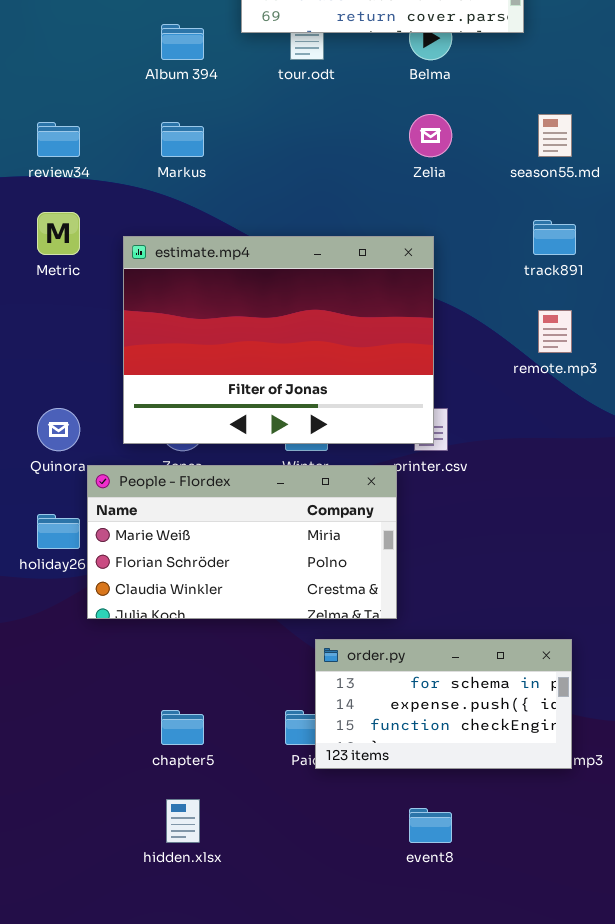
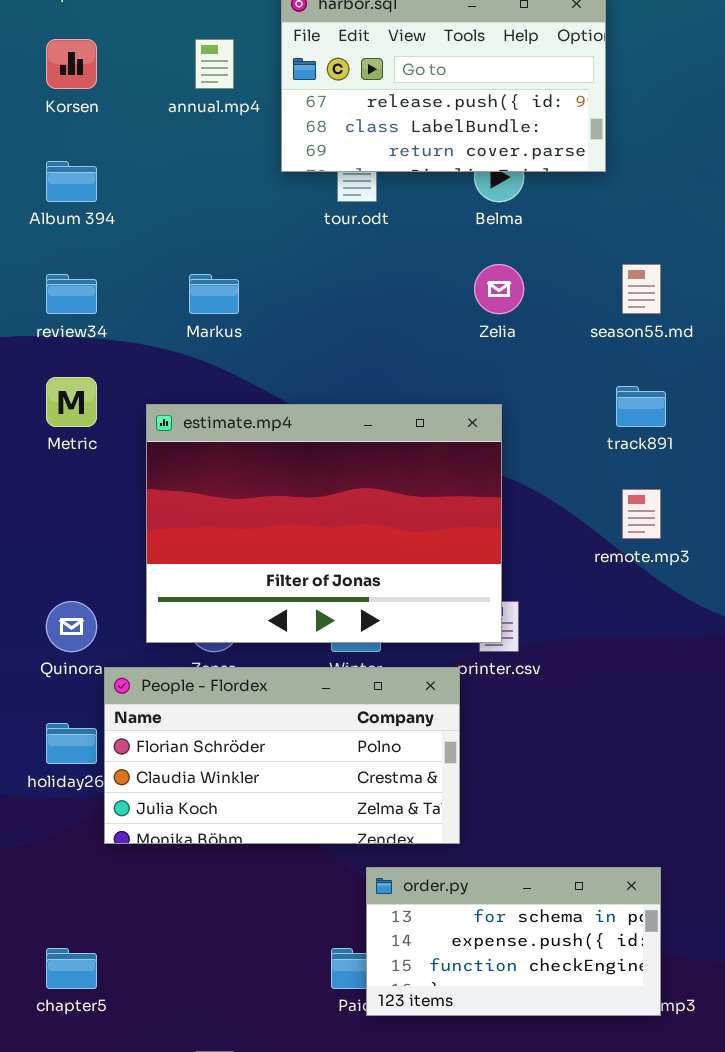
Album 394: [161,24,204,60] -> [46,161,97,202], moved
People - Flordex: [87,465,397,619] -> [104,667,460,844], scrolled down 1 row
chapter5: [161,710,204,745] -> [46,948,97,989], moved

